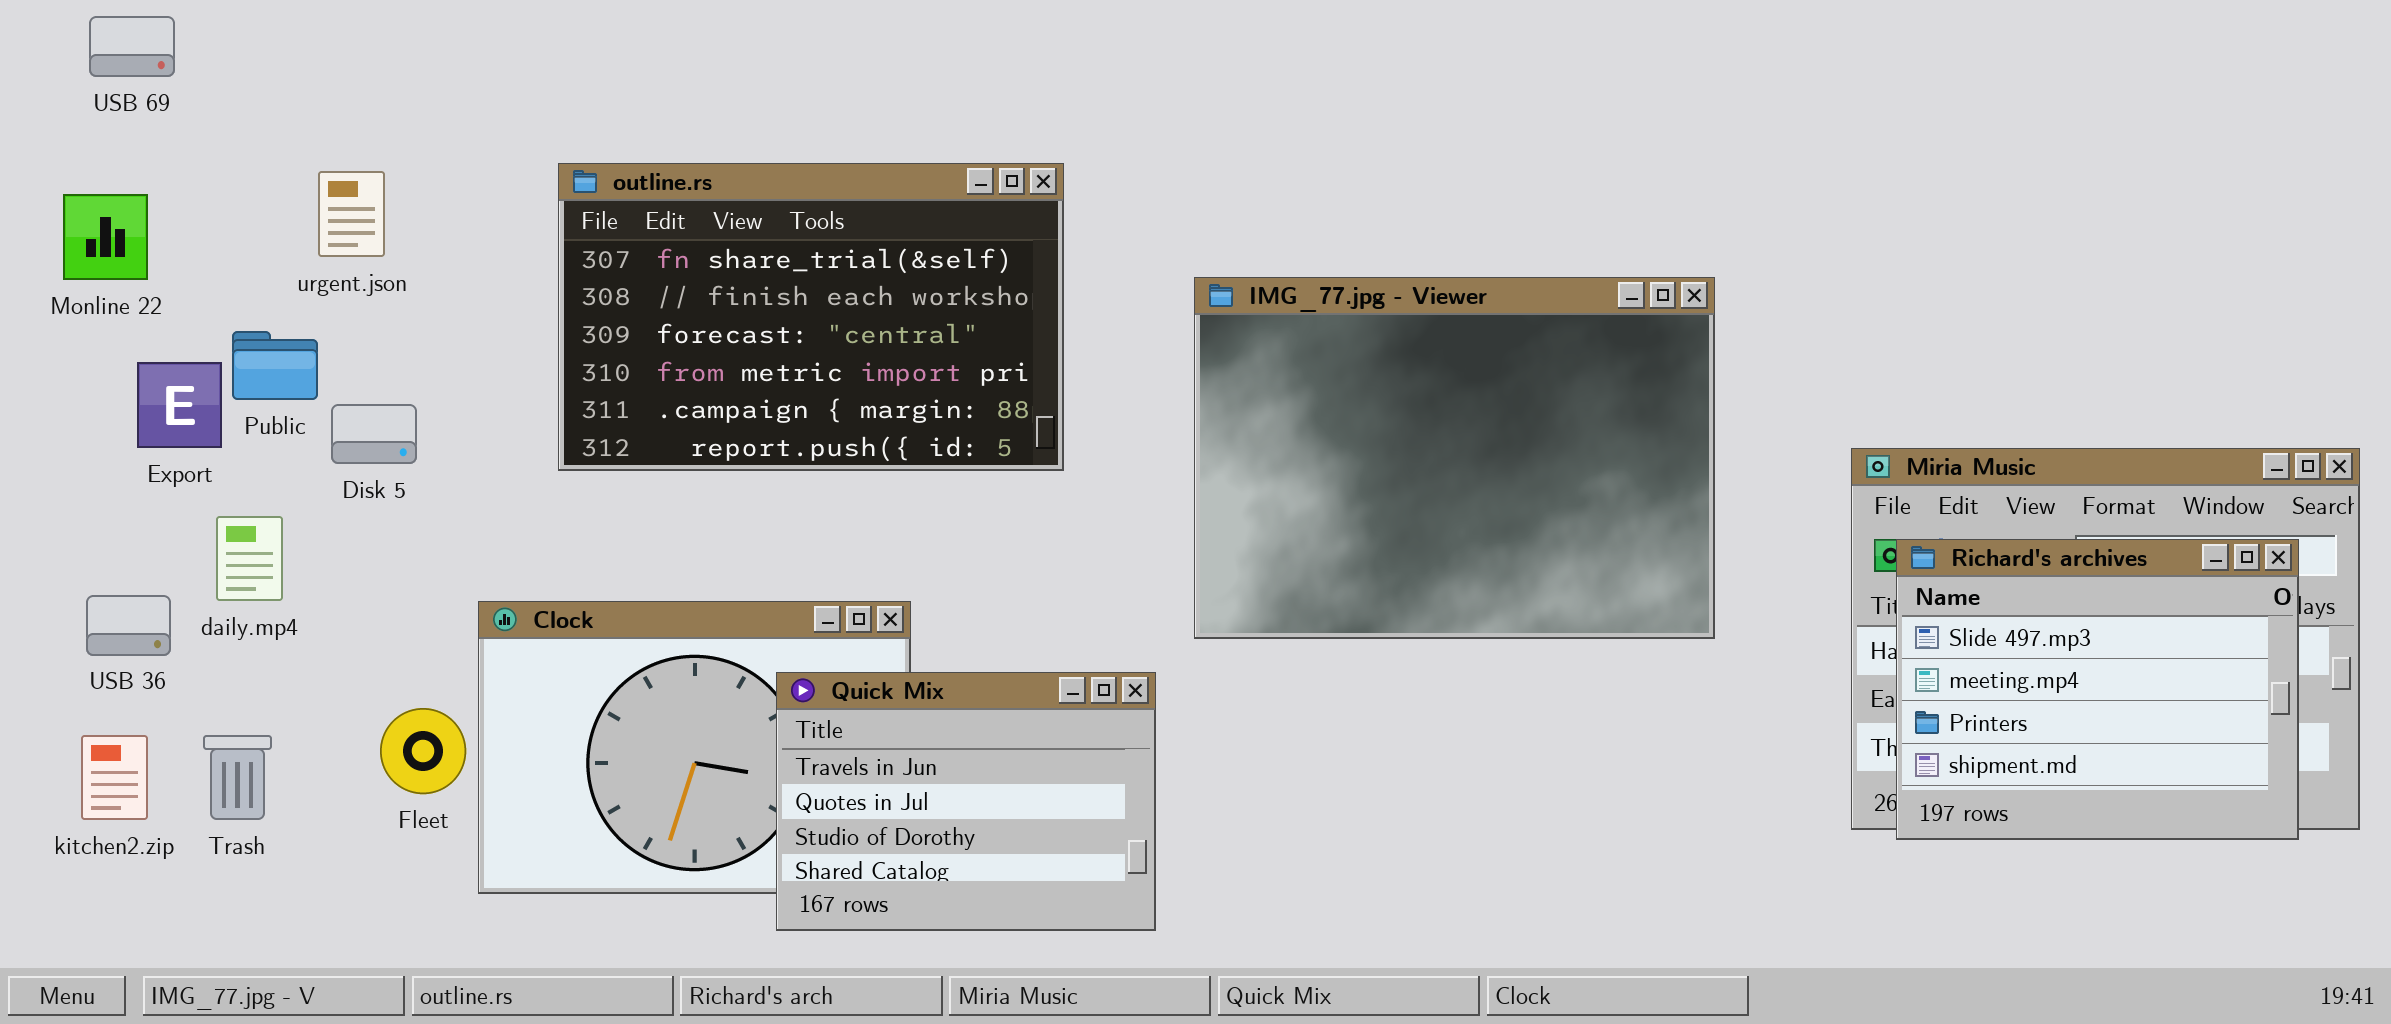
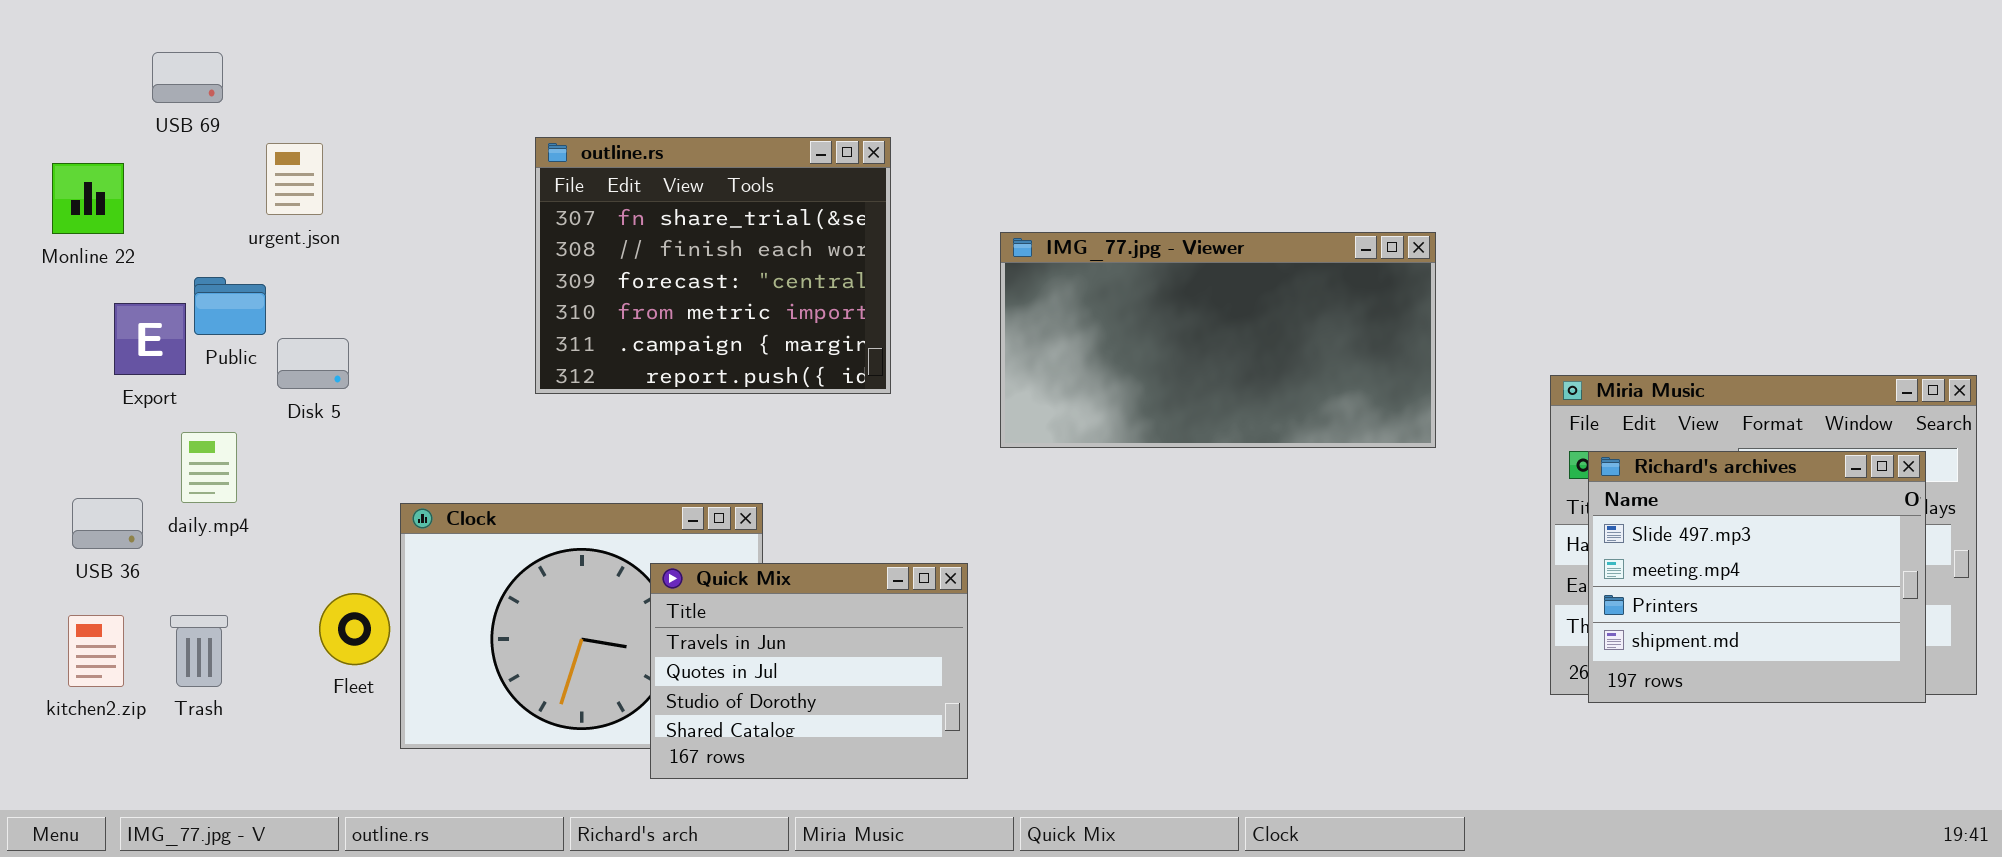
USB 69: [89,16,175,77] -> [152,52,223,103], moved
outline.rs: [558,163,1064,471] -> [535,137,891,394], resized
IMG_77.jpg - Viewer: [1194,277,1715,639] -> [1000,232,1436,448], resized

